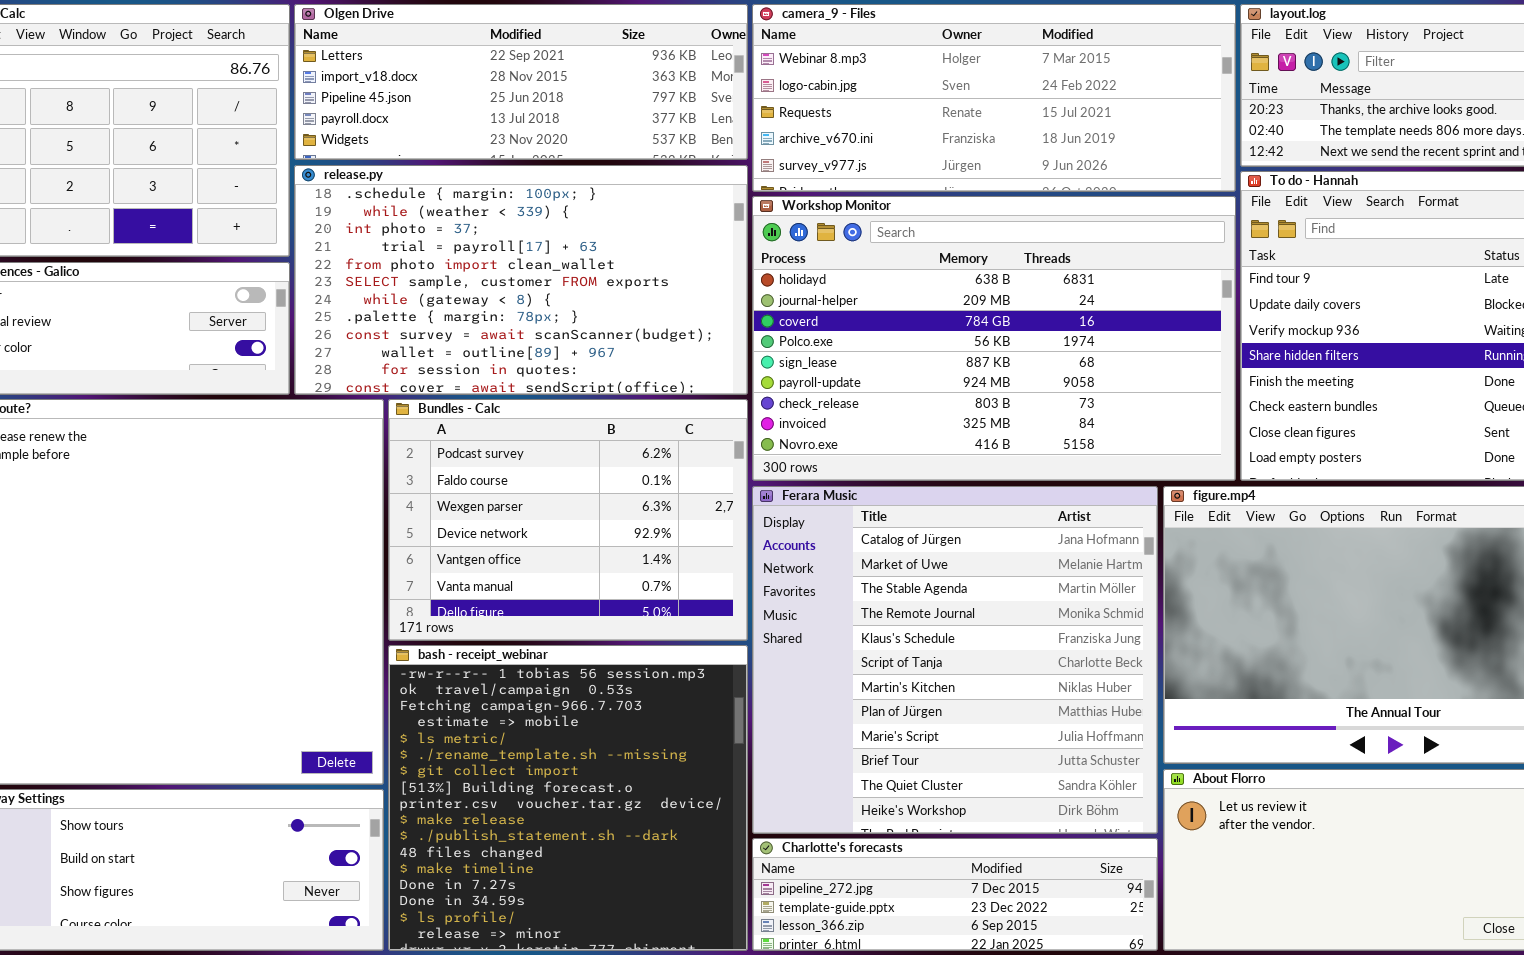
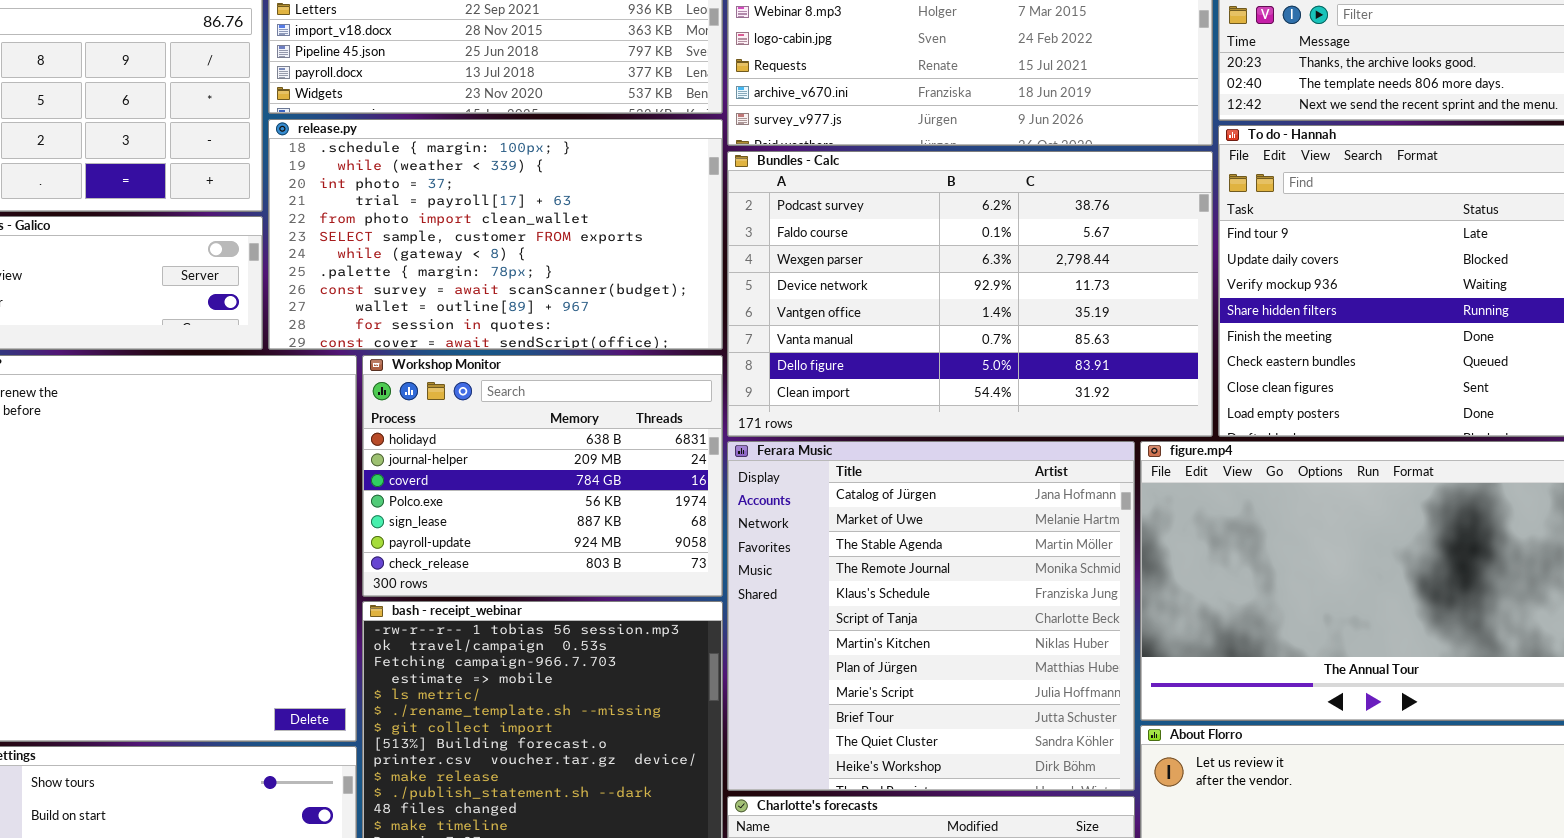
Workshop Monitor: [752,196,1236,481] -> [362,355,723,597], moved, resized
Bundles - Calc: [388,399,748,641] -> [727,151,1213,437], moved, resized

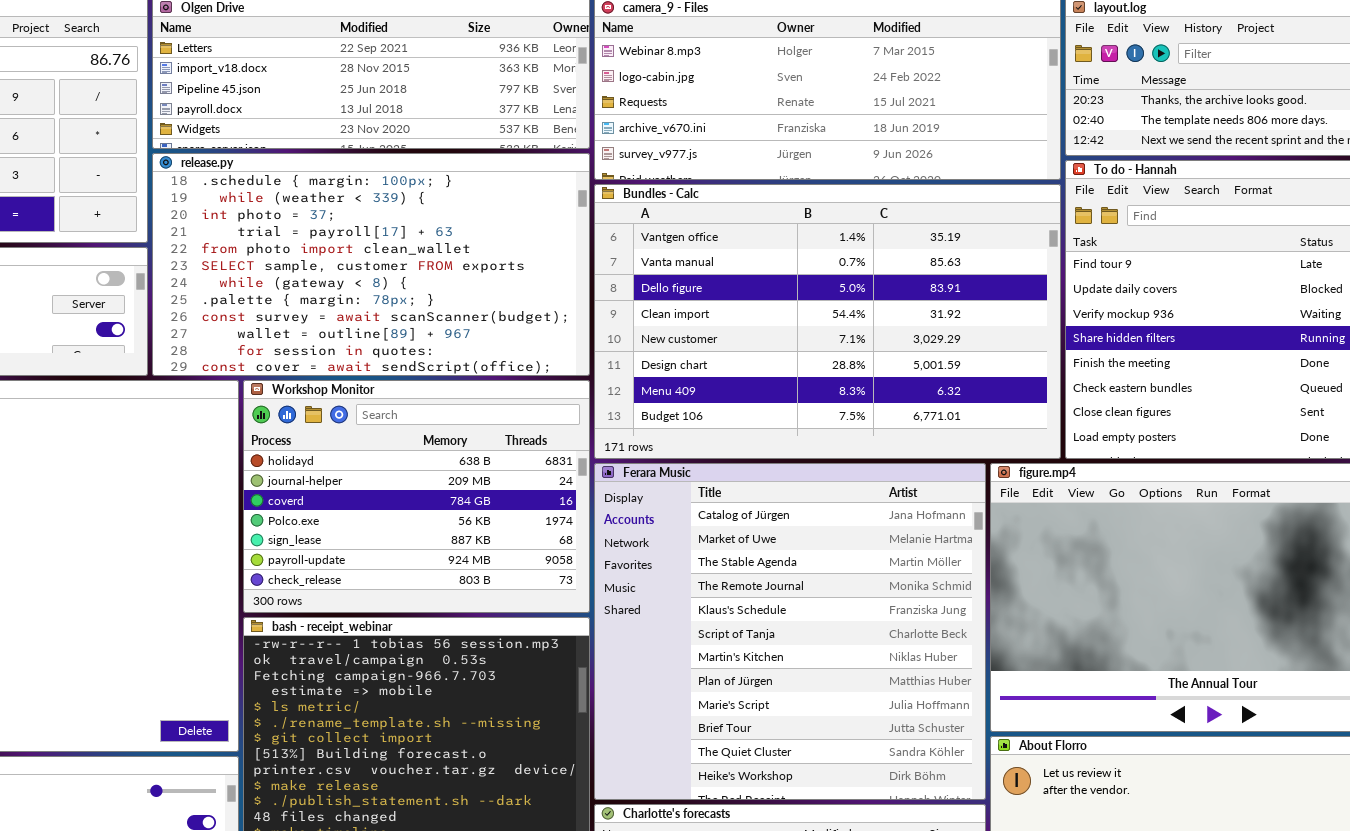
Bundles - Calc: [727,151,1213,437] -> [594,184,1061,459], scrolled down 4 rows

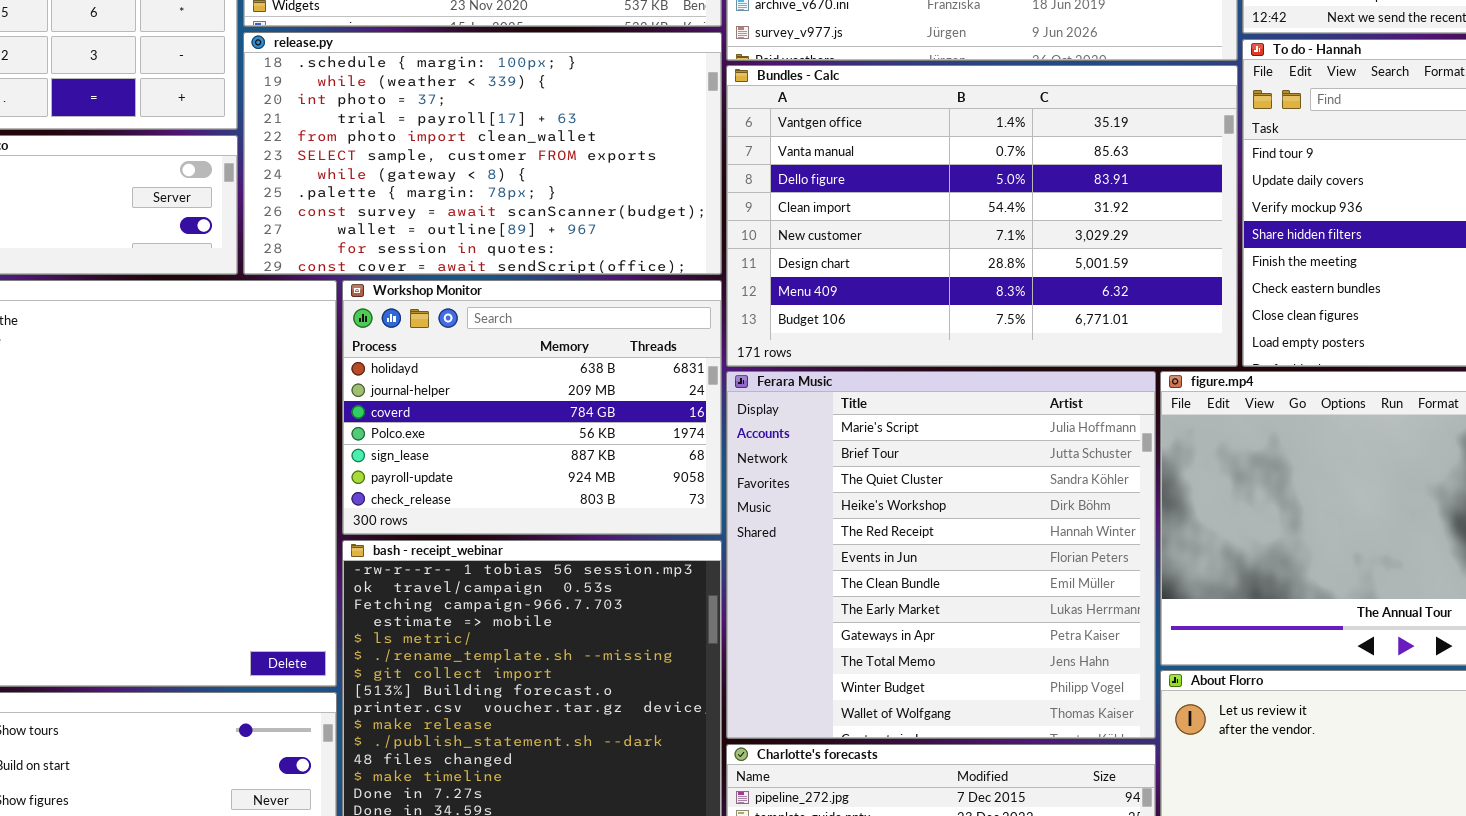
Ferara Music: [594,463,986,800] -> [726,371,1156,739], scrolled down 8 rows

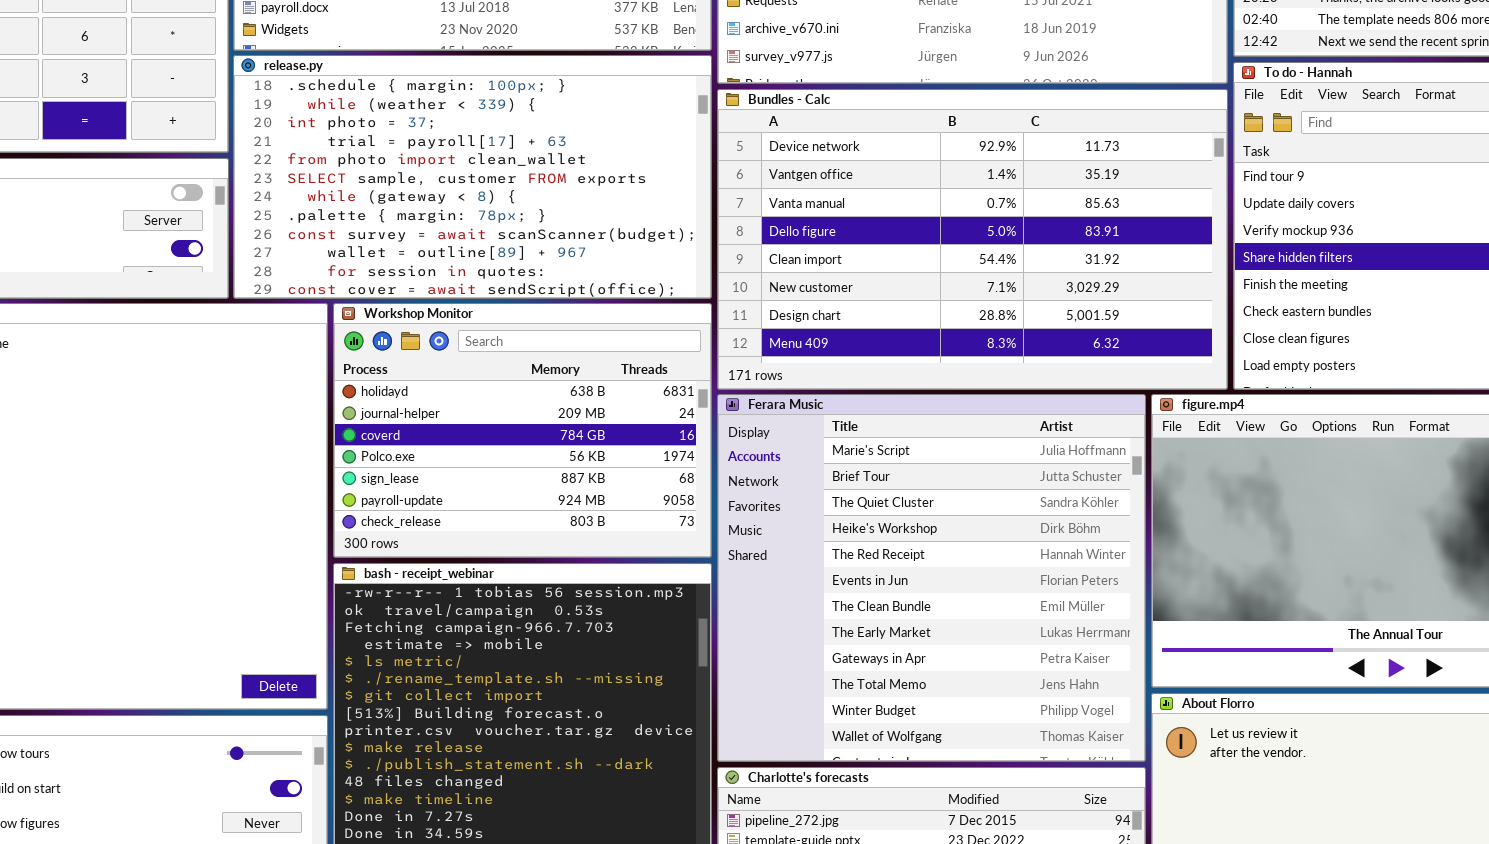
Bundles - Calc: [726,65,1238,367] -> [717,89,1228,390], scrolled up 1 row

